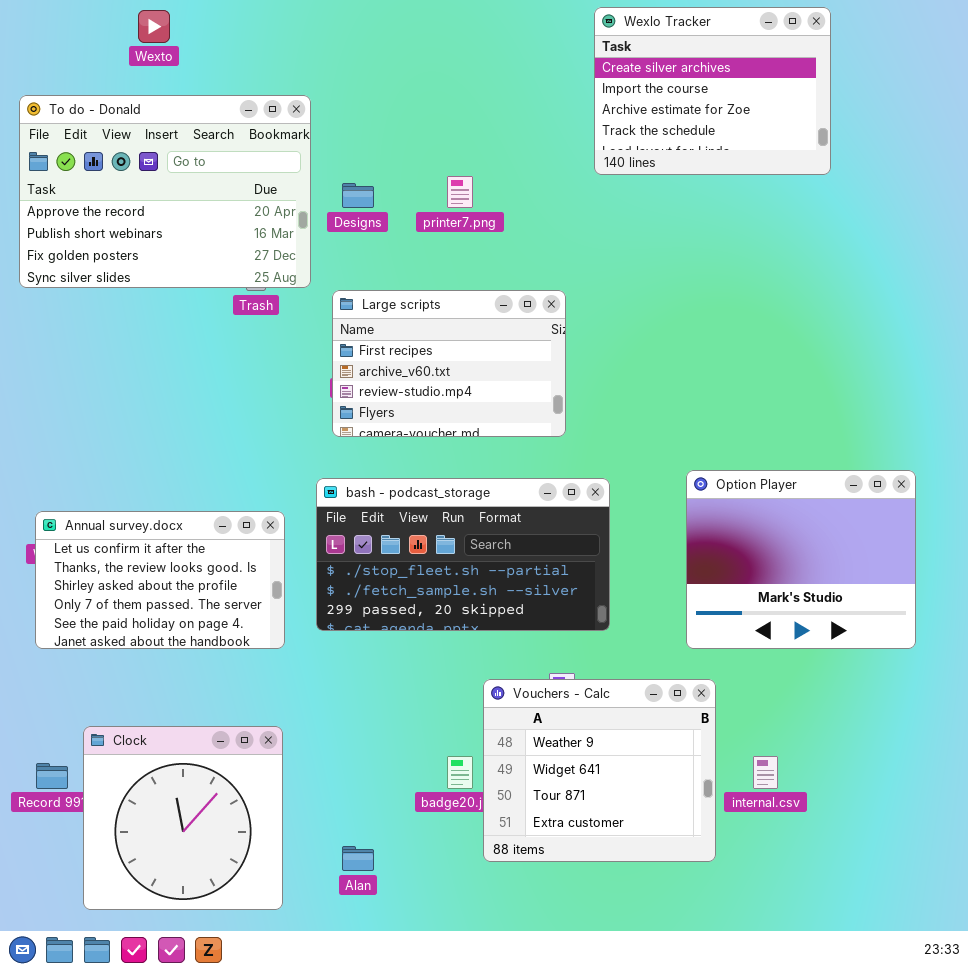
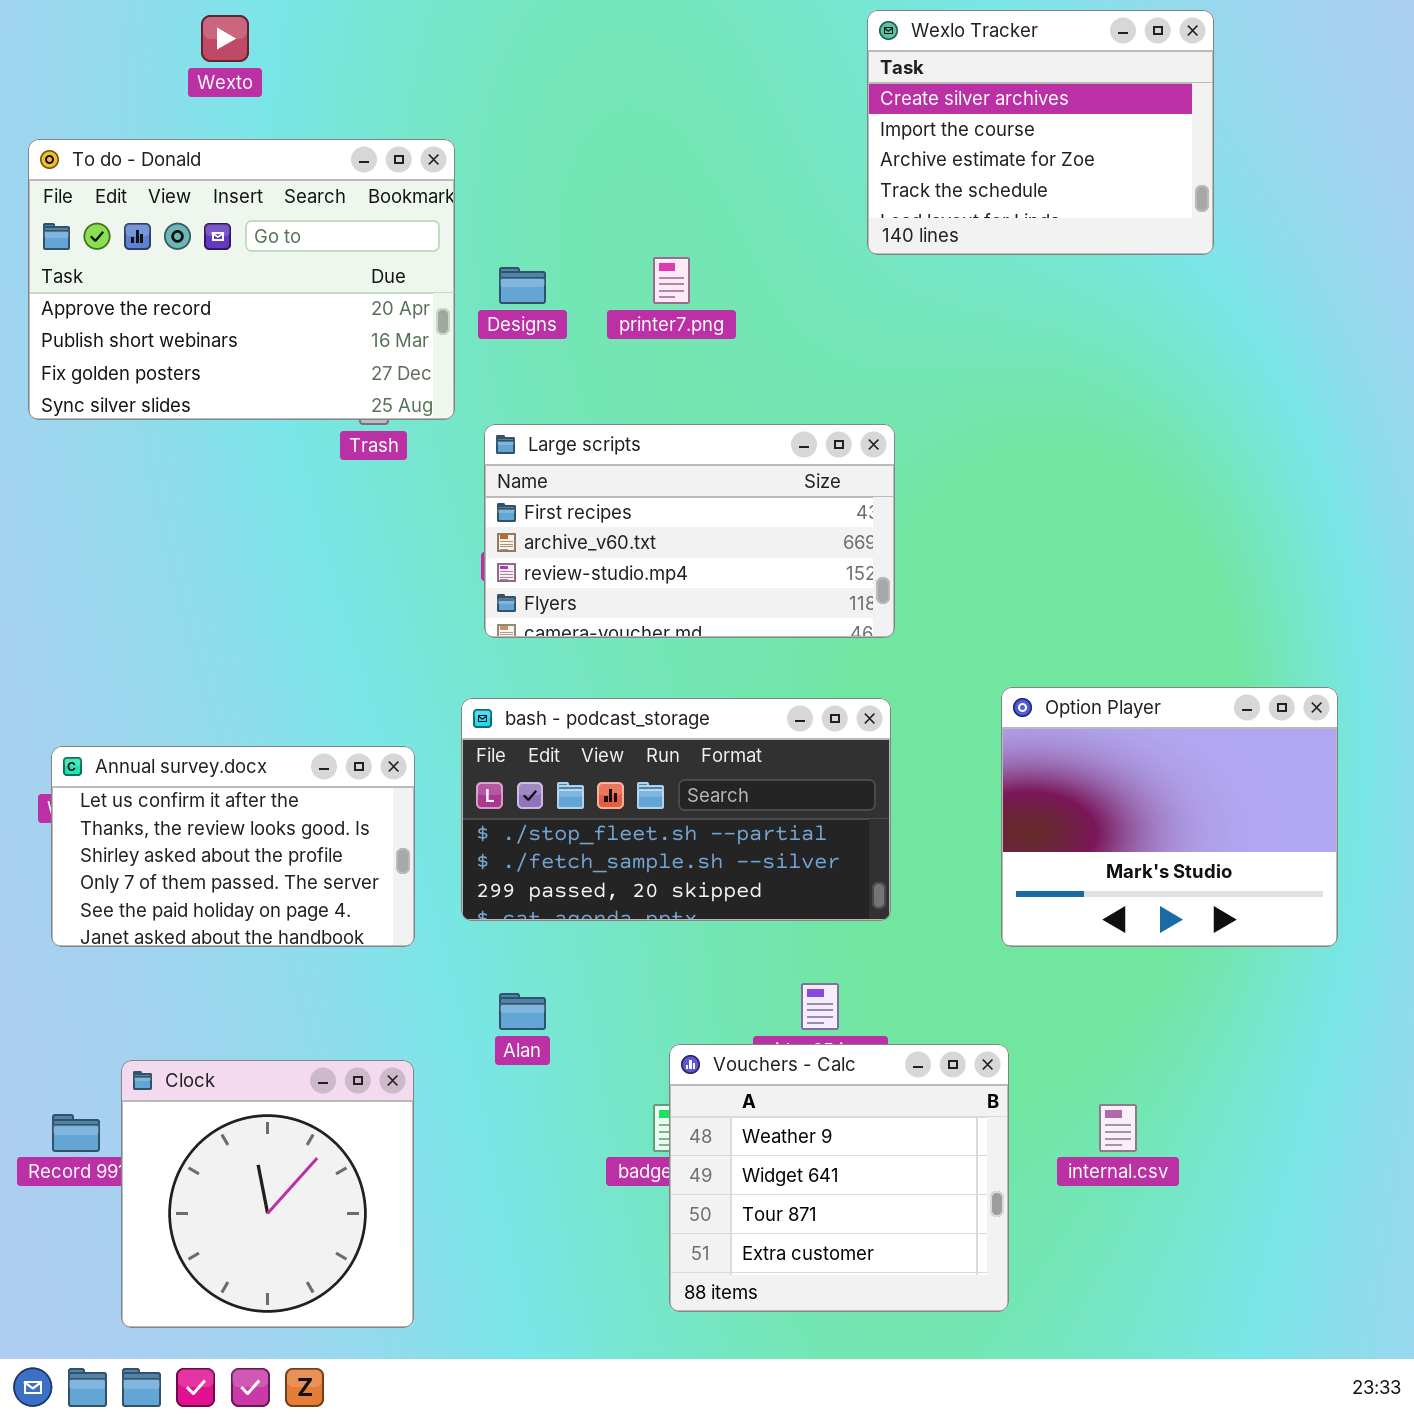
Large scripts: [332,290,566,437] -> [484,424,895,638], resized
Vouchers - Calc: [483,679,716,862] -> [669,1044,1009,1312], moved
Alan: [342,846,374,871] -> [499,993,546,1030], moved

